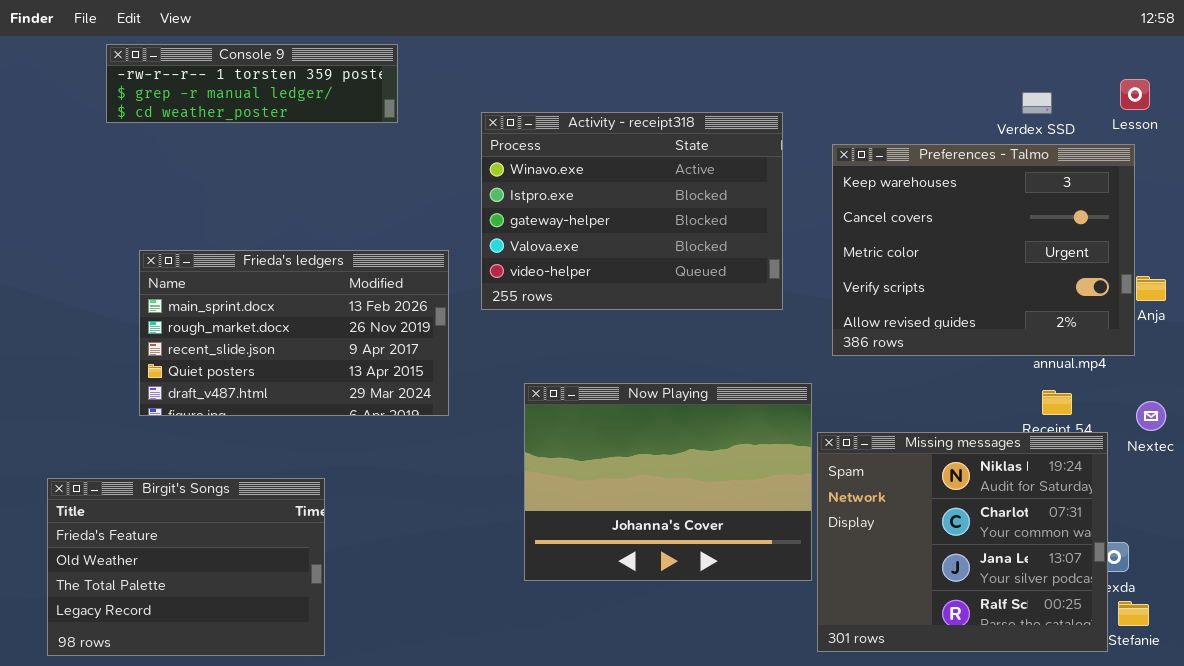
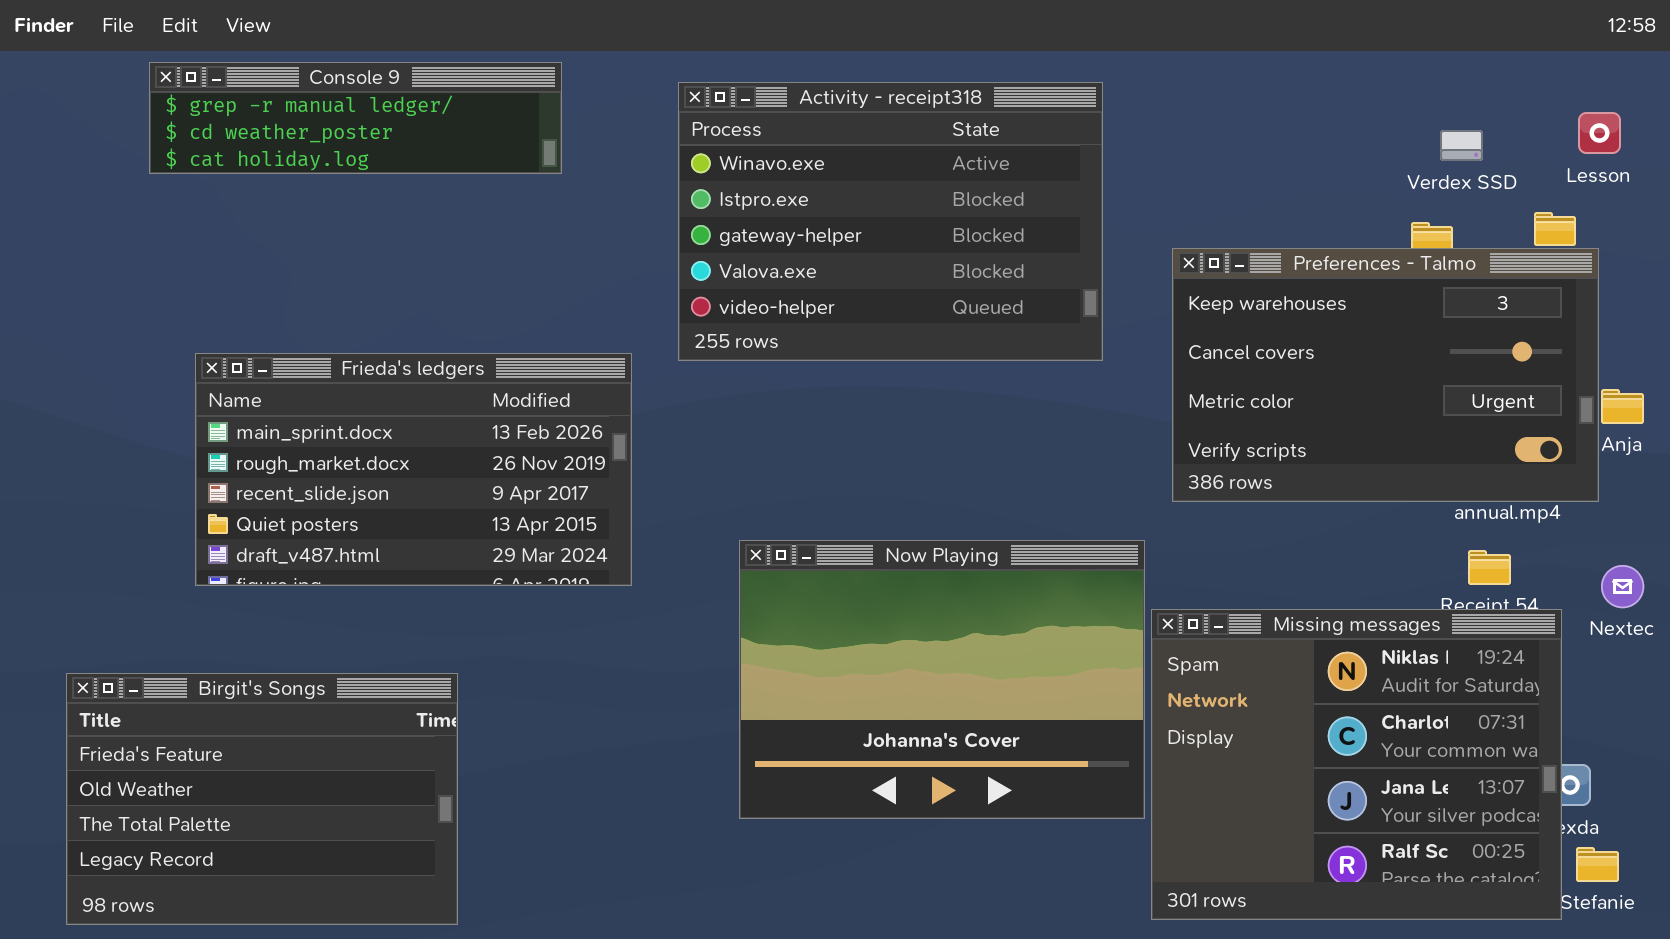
Console 9: [106,44,398,123] -> [149,62,562,174], scrolled down 1 row
Activity - receipt318: [481,112,783,310] -> [678,82,1103,361], moved
Preferences - Talmo: [832,144,1135,356] -> [1172,248,1599,502], resized

